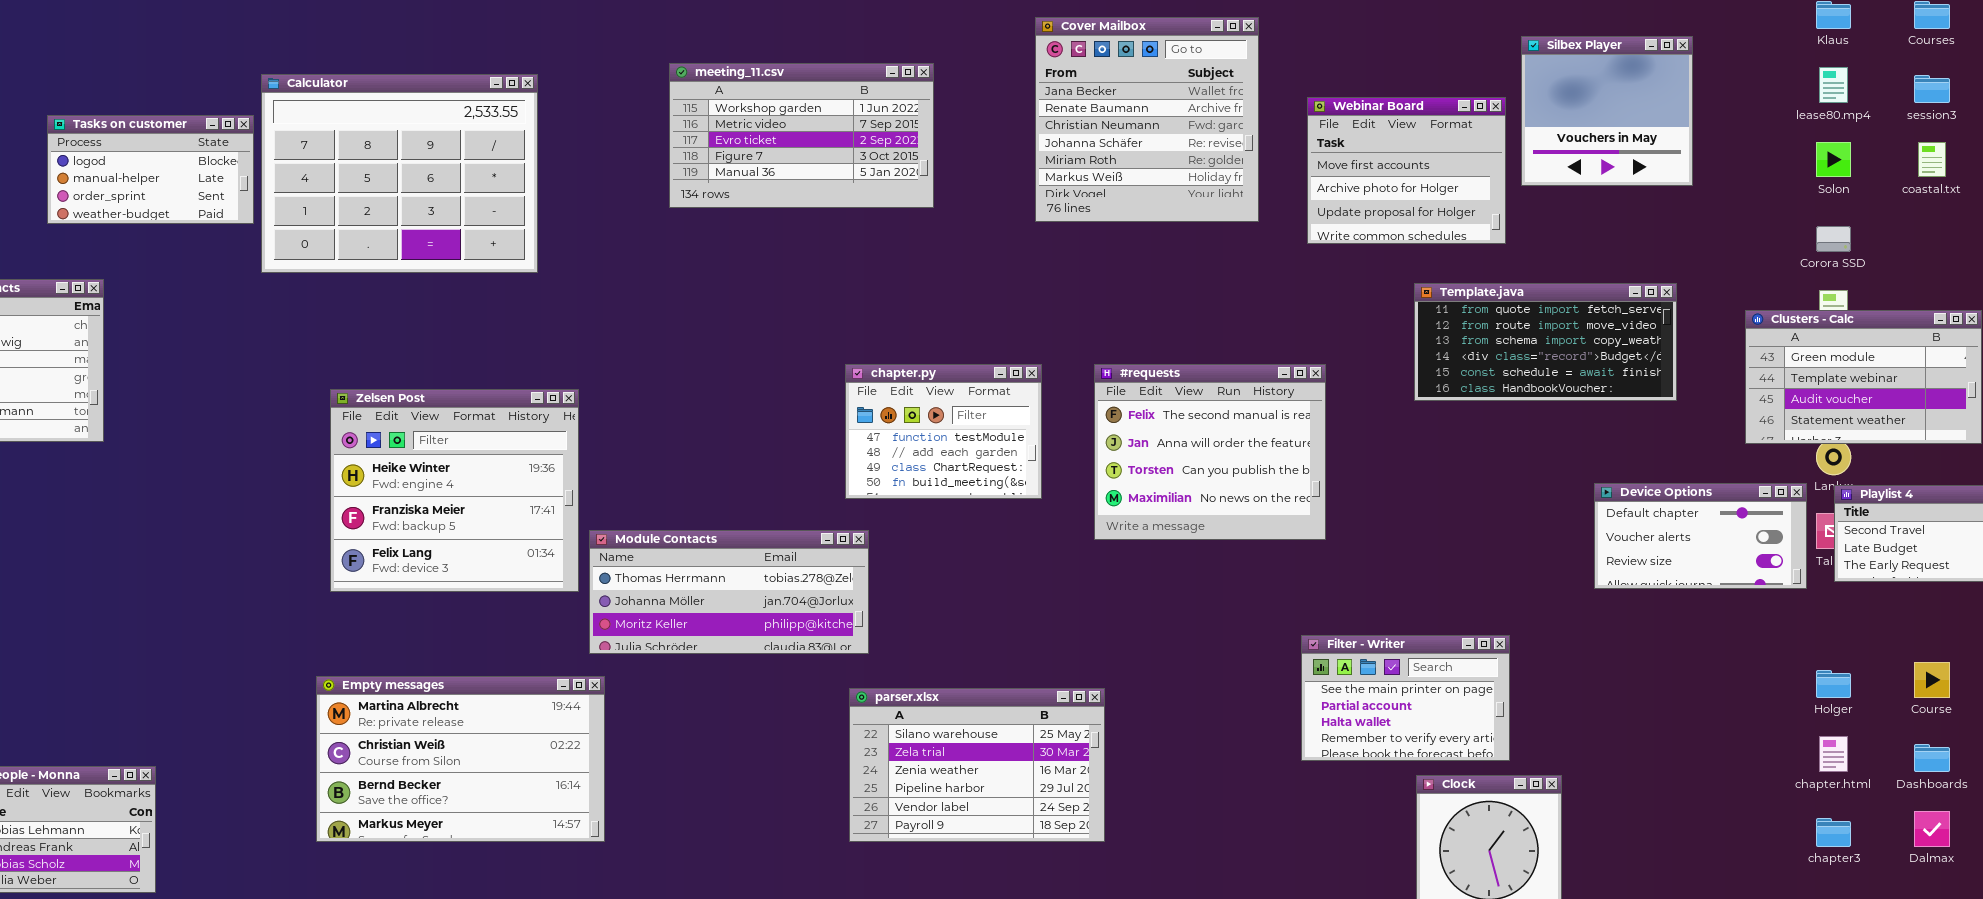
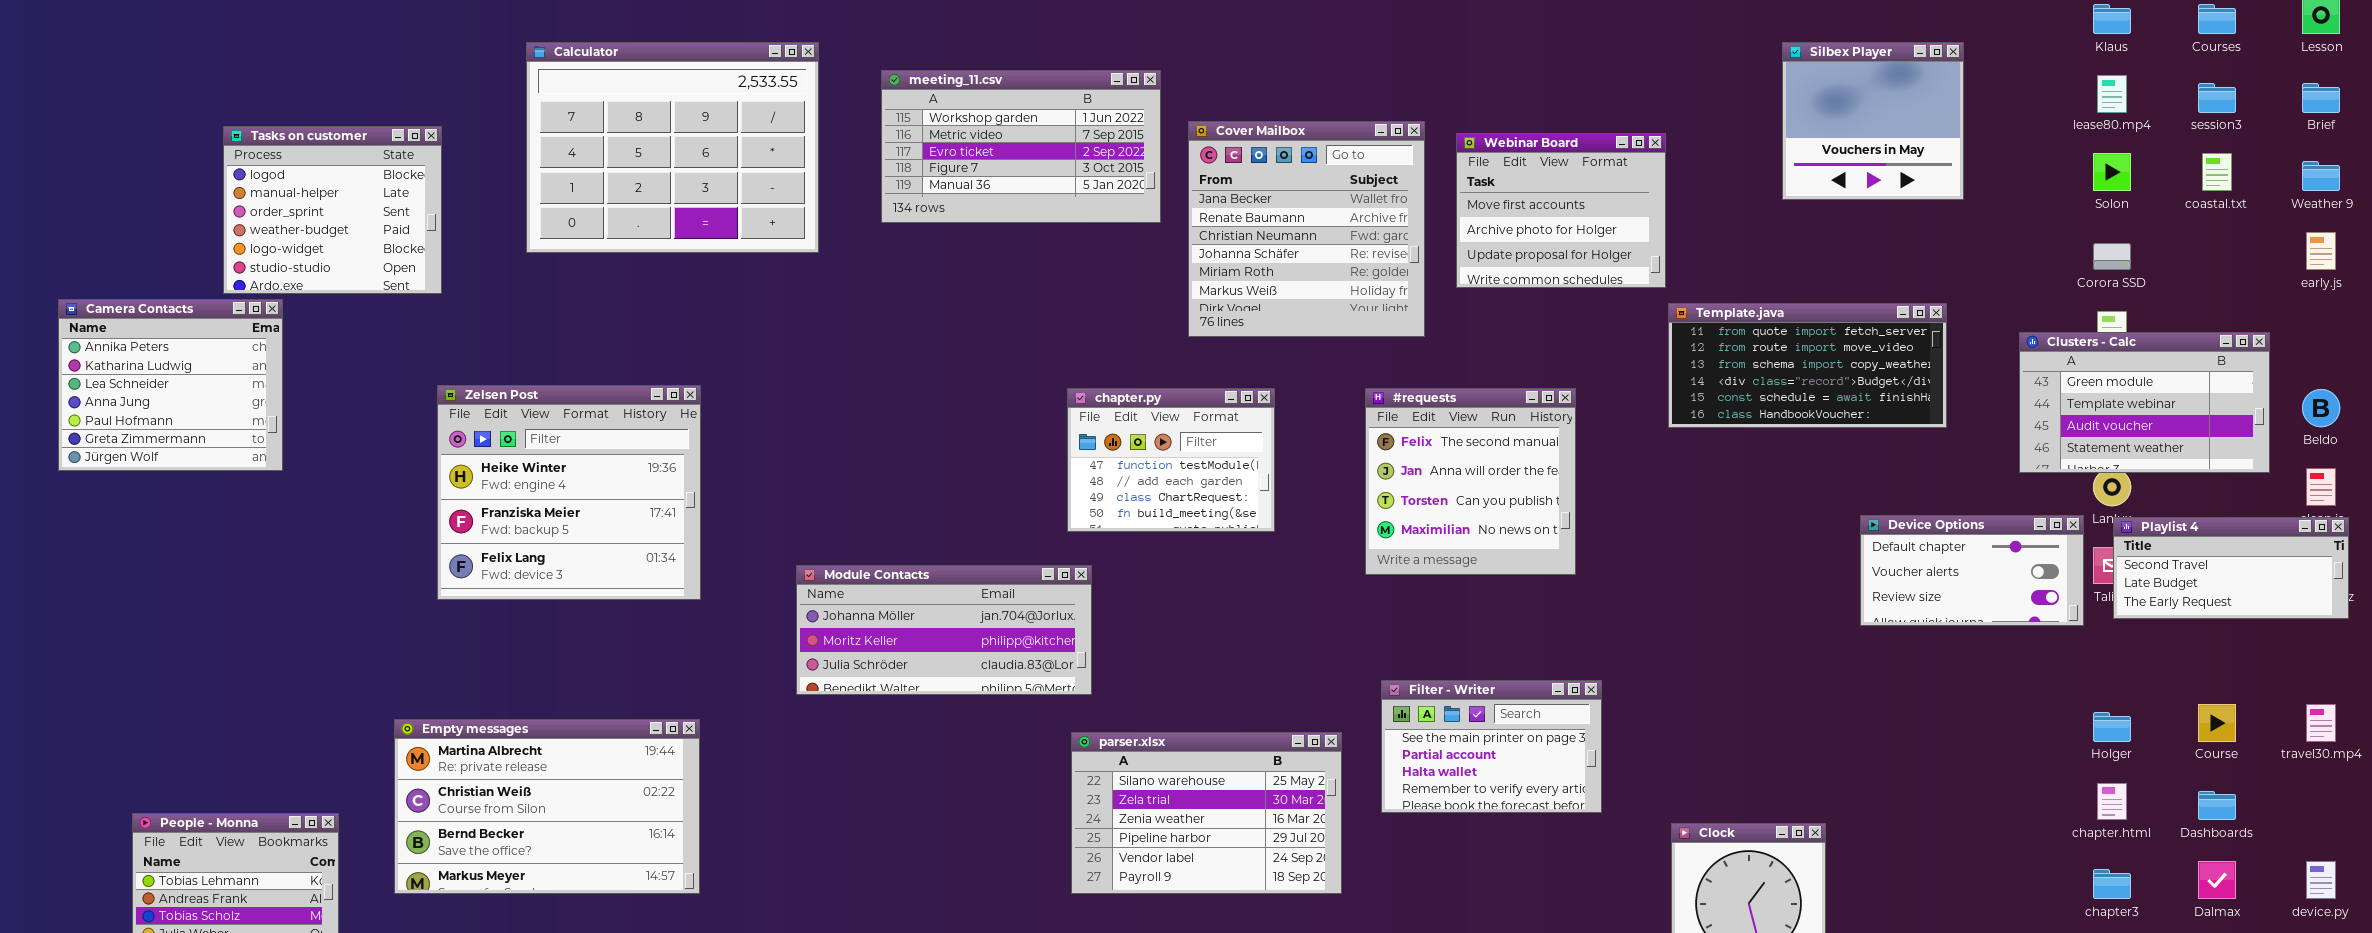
Cover Mailbox: [1035,17,1259,222] -> [1188,121,1425,337], moved
Calculator: [261,74,538,273] -> [526,42,819,253], moved
Webinar Board: [1307,97,1506,244] -> [1456,133,1666,288], moved
Tasks on customer: [47,115,254,224] -> [223,126,442,294], resized
#requests: [1094,364,1326,540] -> [1365,388,1576,575], resized
Zelsen Post: [330,389,579,592] -> [437,385,701,600], moved
Module Contacts: [589,530,869,654] -> [796,565,1092,695], scrolled down 1 row
Filter - Writer: [1301,635,1510,761] -> [1381,680,1602,813], moved
Empty messages: [316,676,605,842] -> [394,719,700,894], moved

